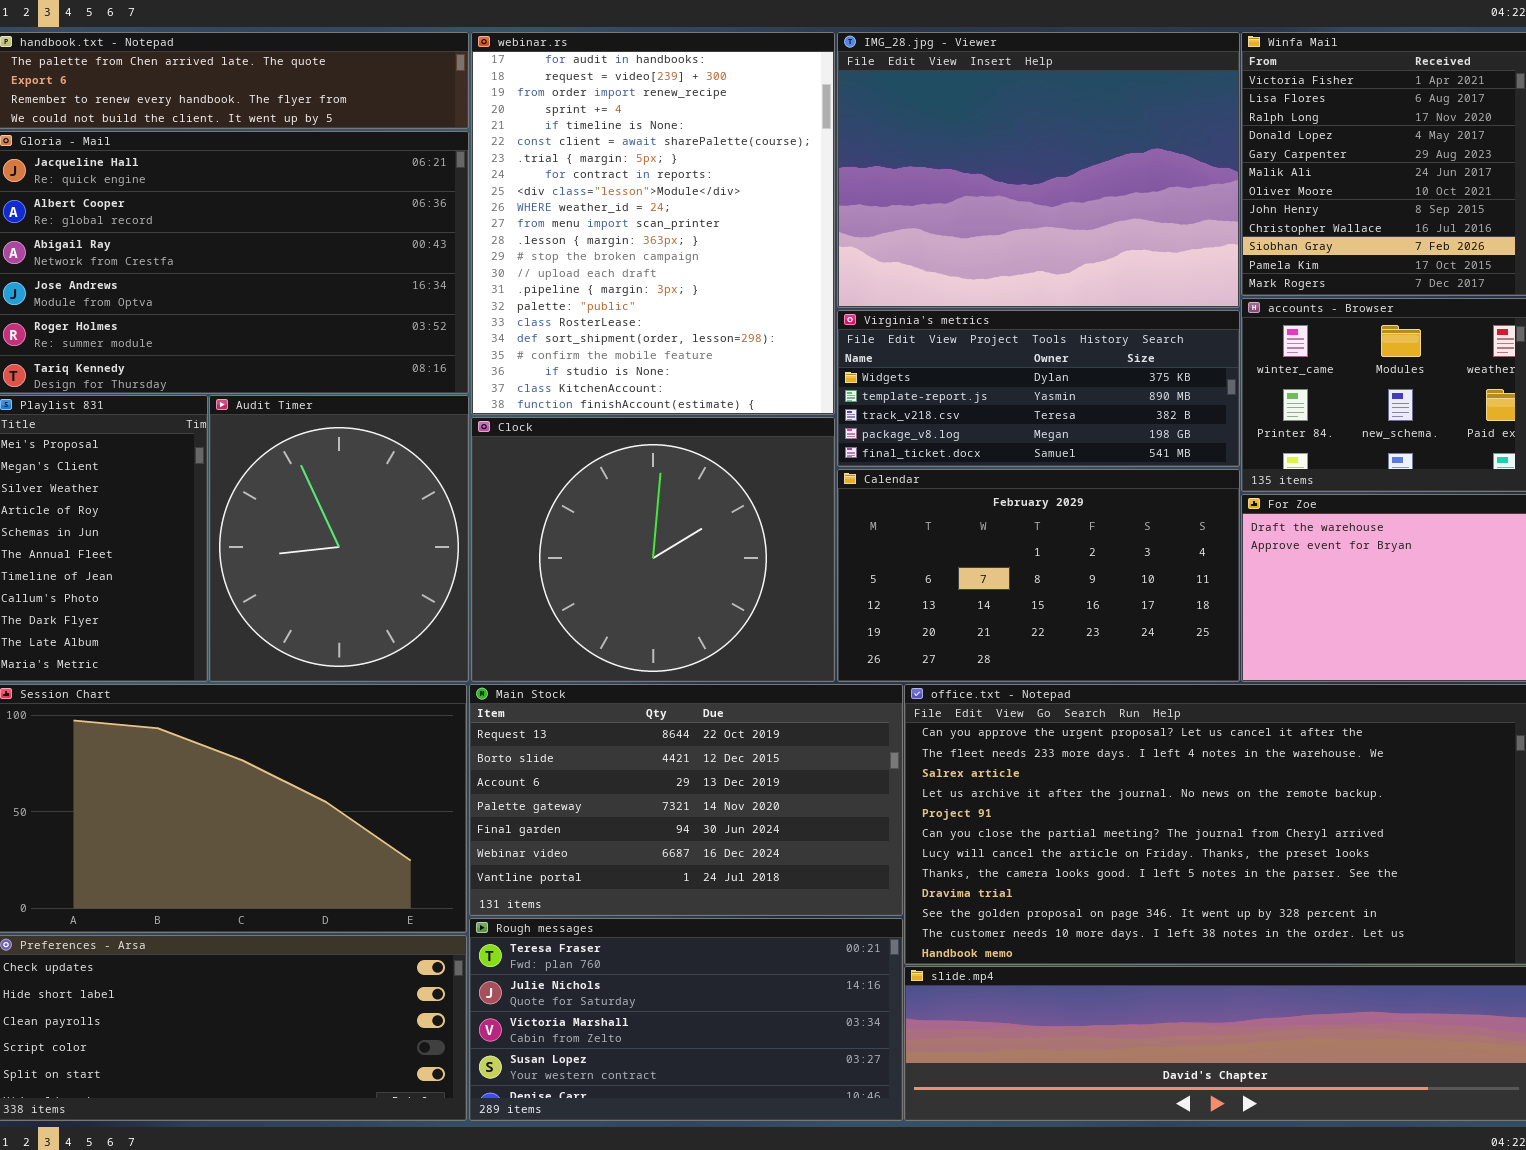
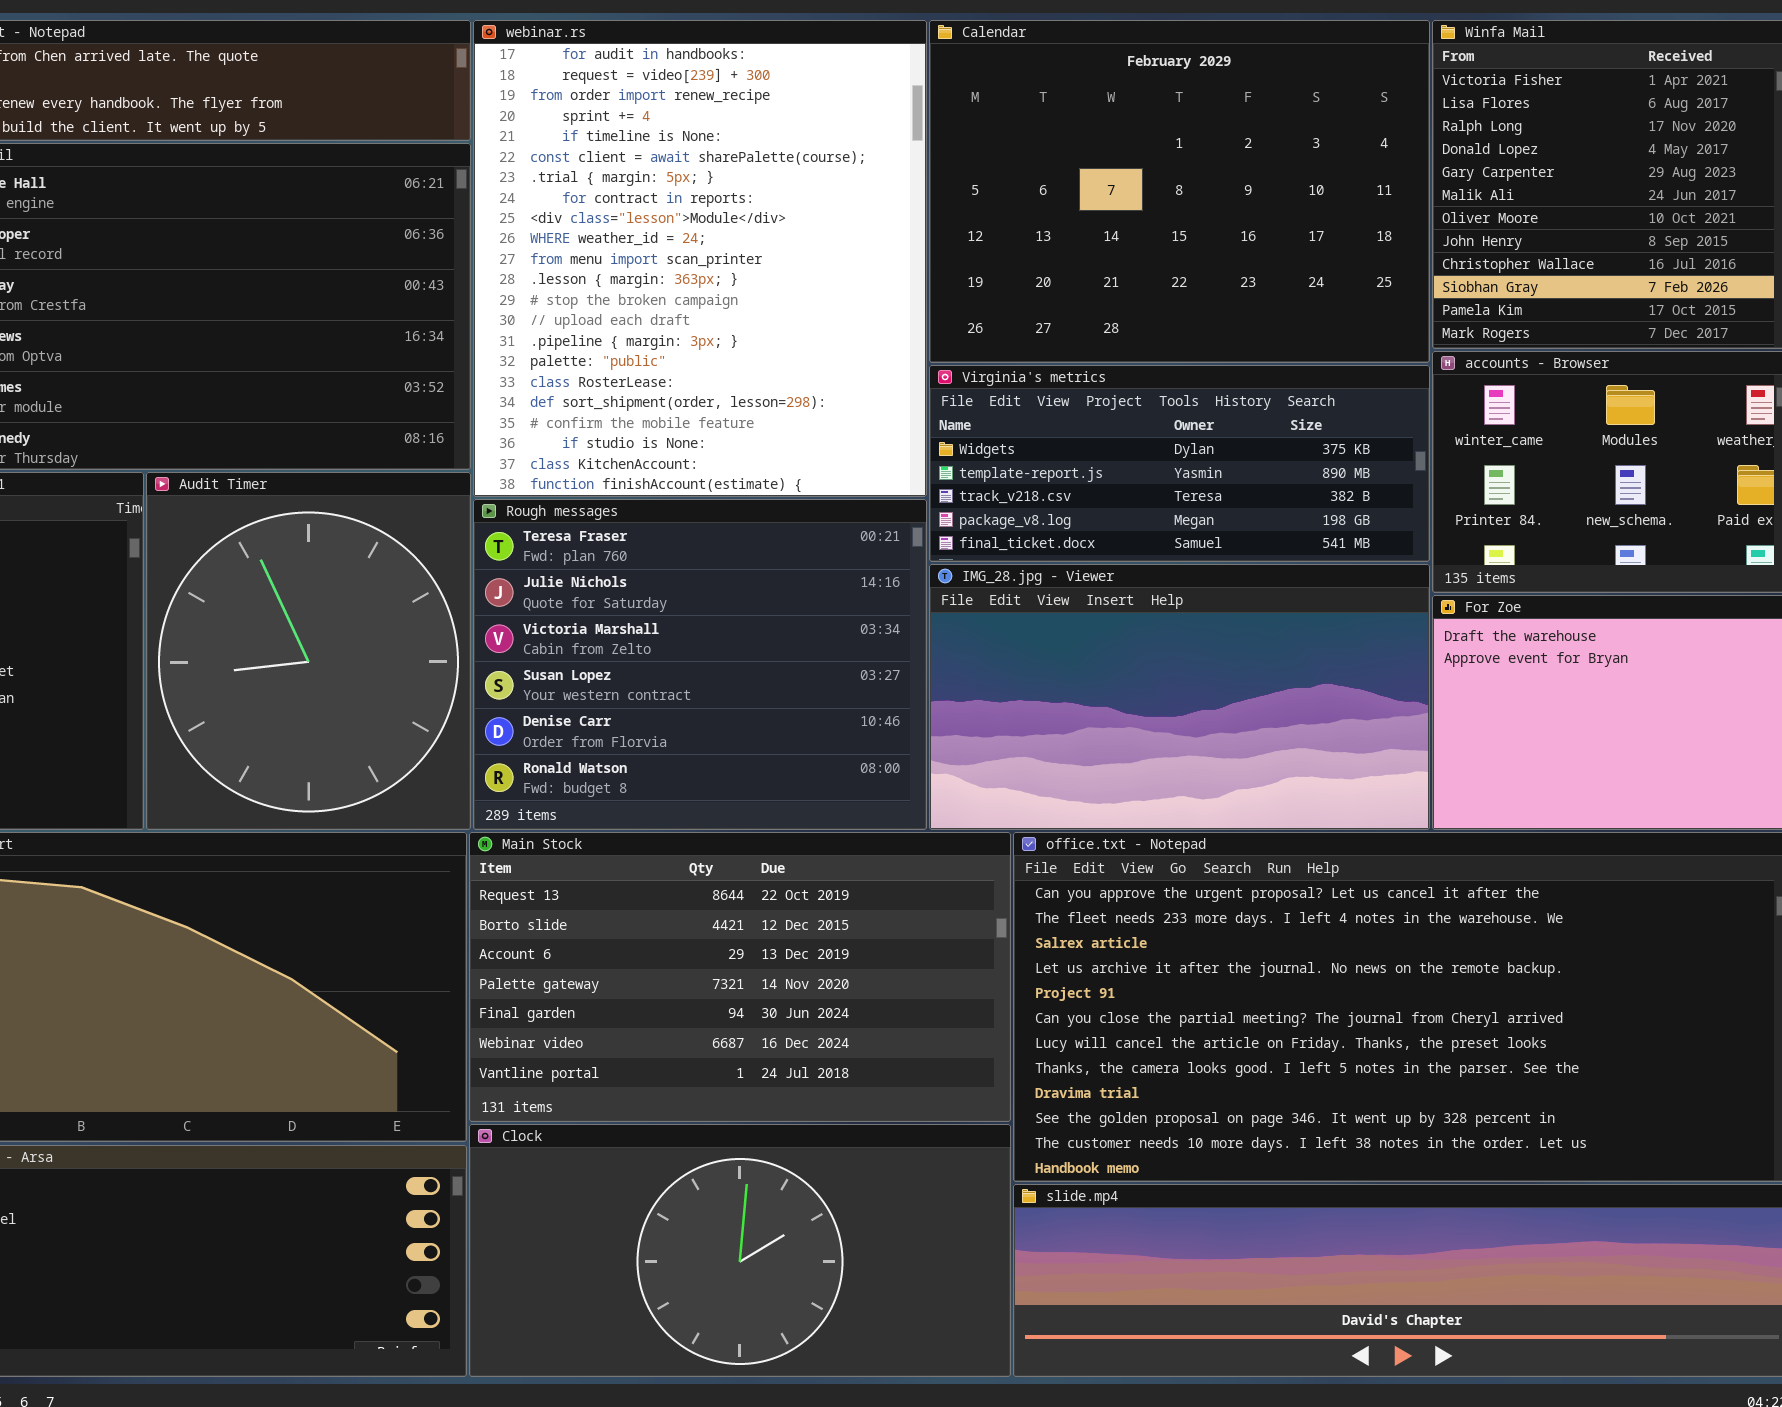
IMG_28.jpg - Viewer: [837,32,1240,308] -> [929,564,1430,830], moved, resized
Clock: [471,417,835,682] -> [469,1124,1011,1377], moved, resized
Calendar: [837,469,1240,682] -> [929,20,1430,363], moved, resized
Rough messages: [469,918,903,1121] -> [473,499,927,830], moved, resized

